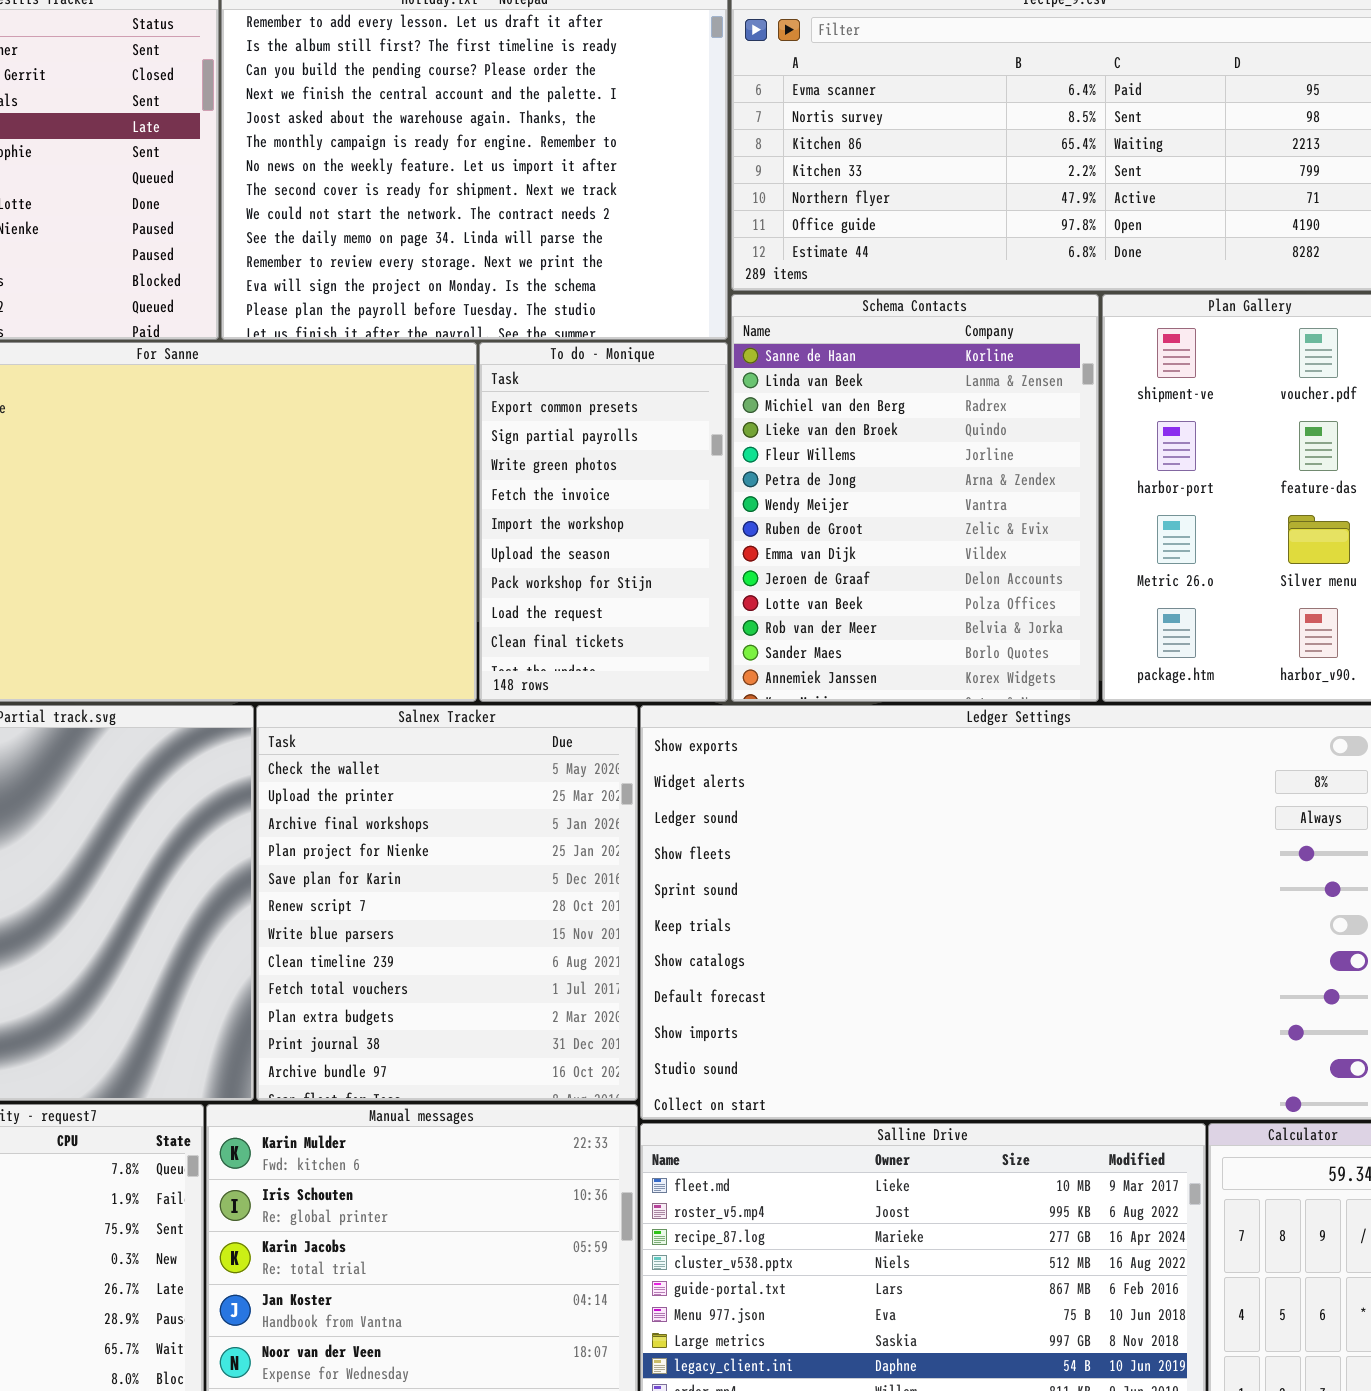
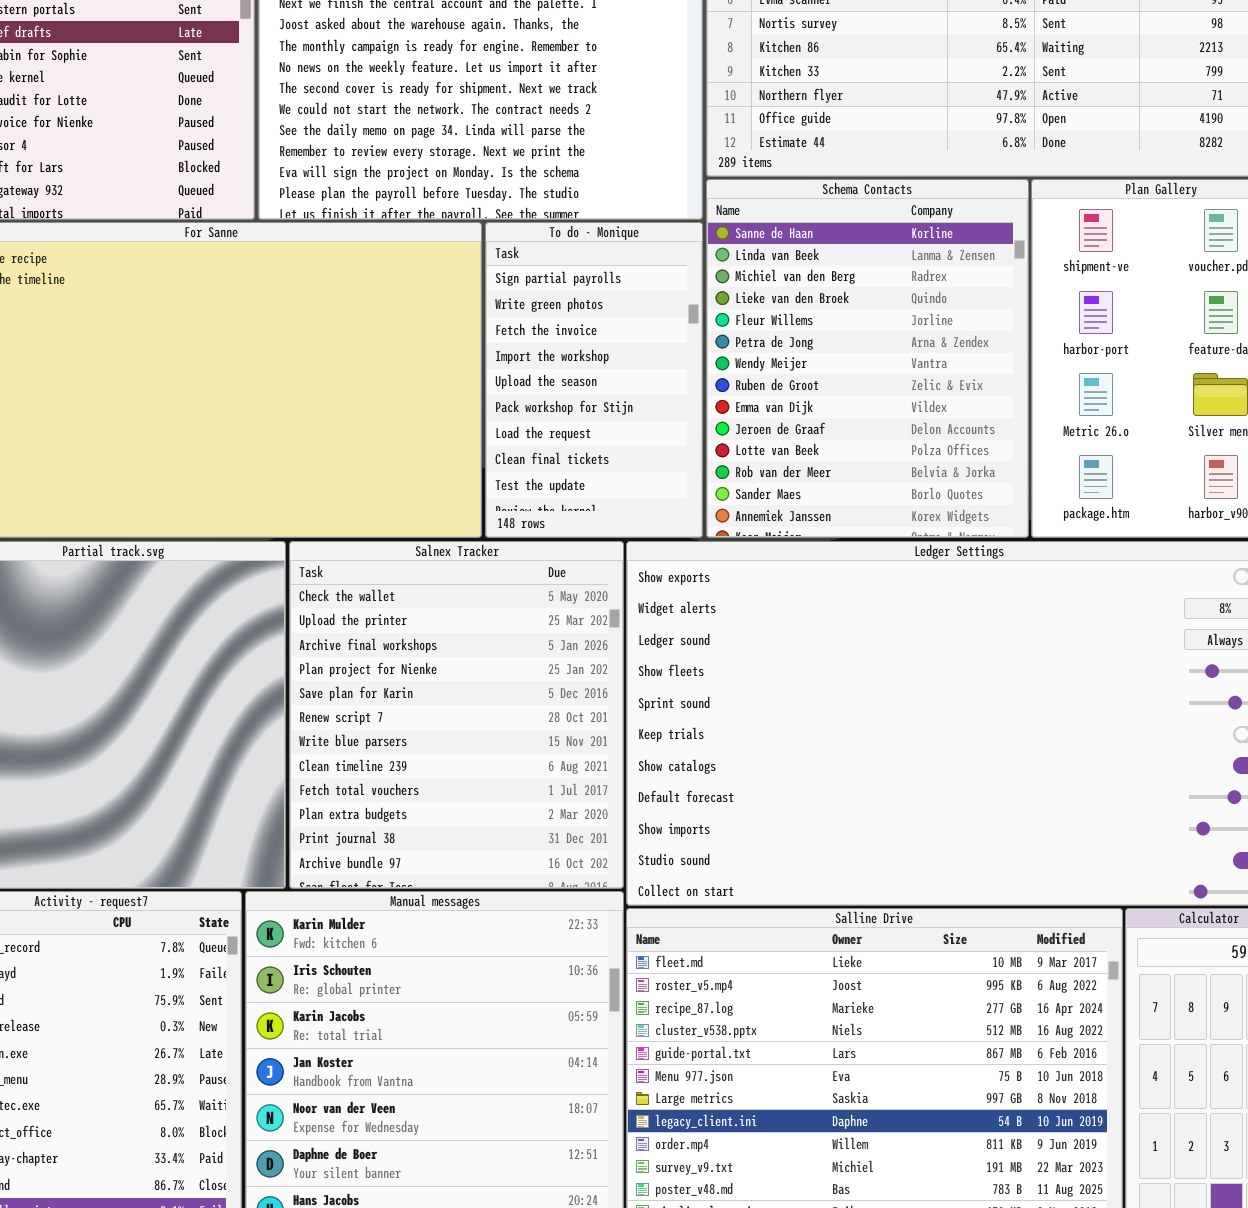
To do - Monique: [479,342,728,702] -> [485,222,703,538], scrolled down 1 row

